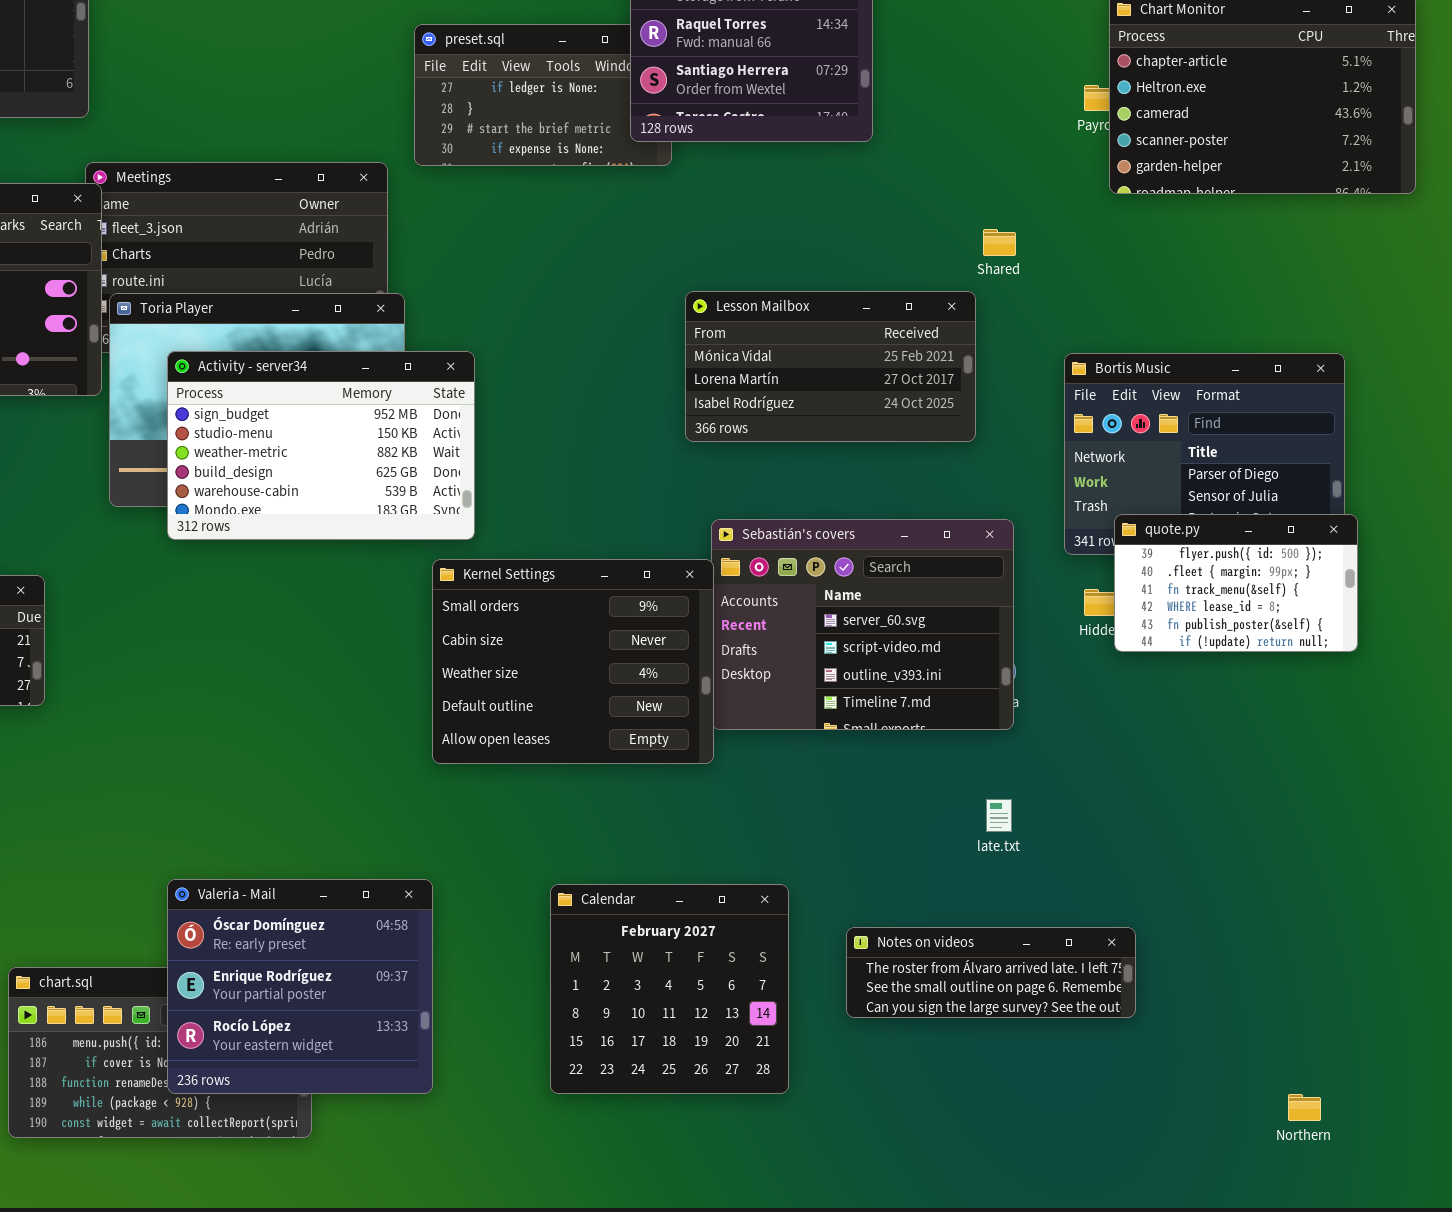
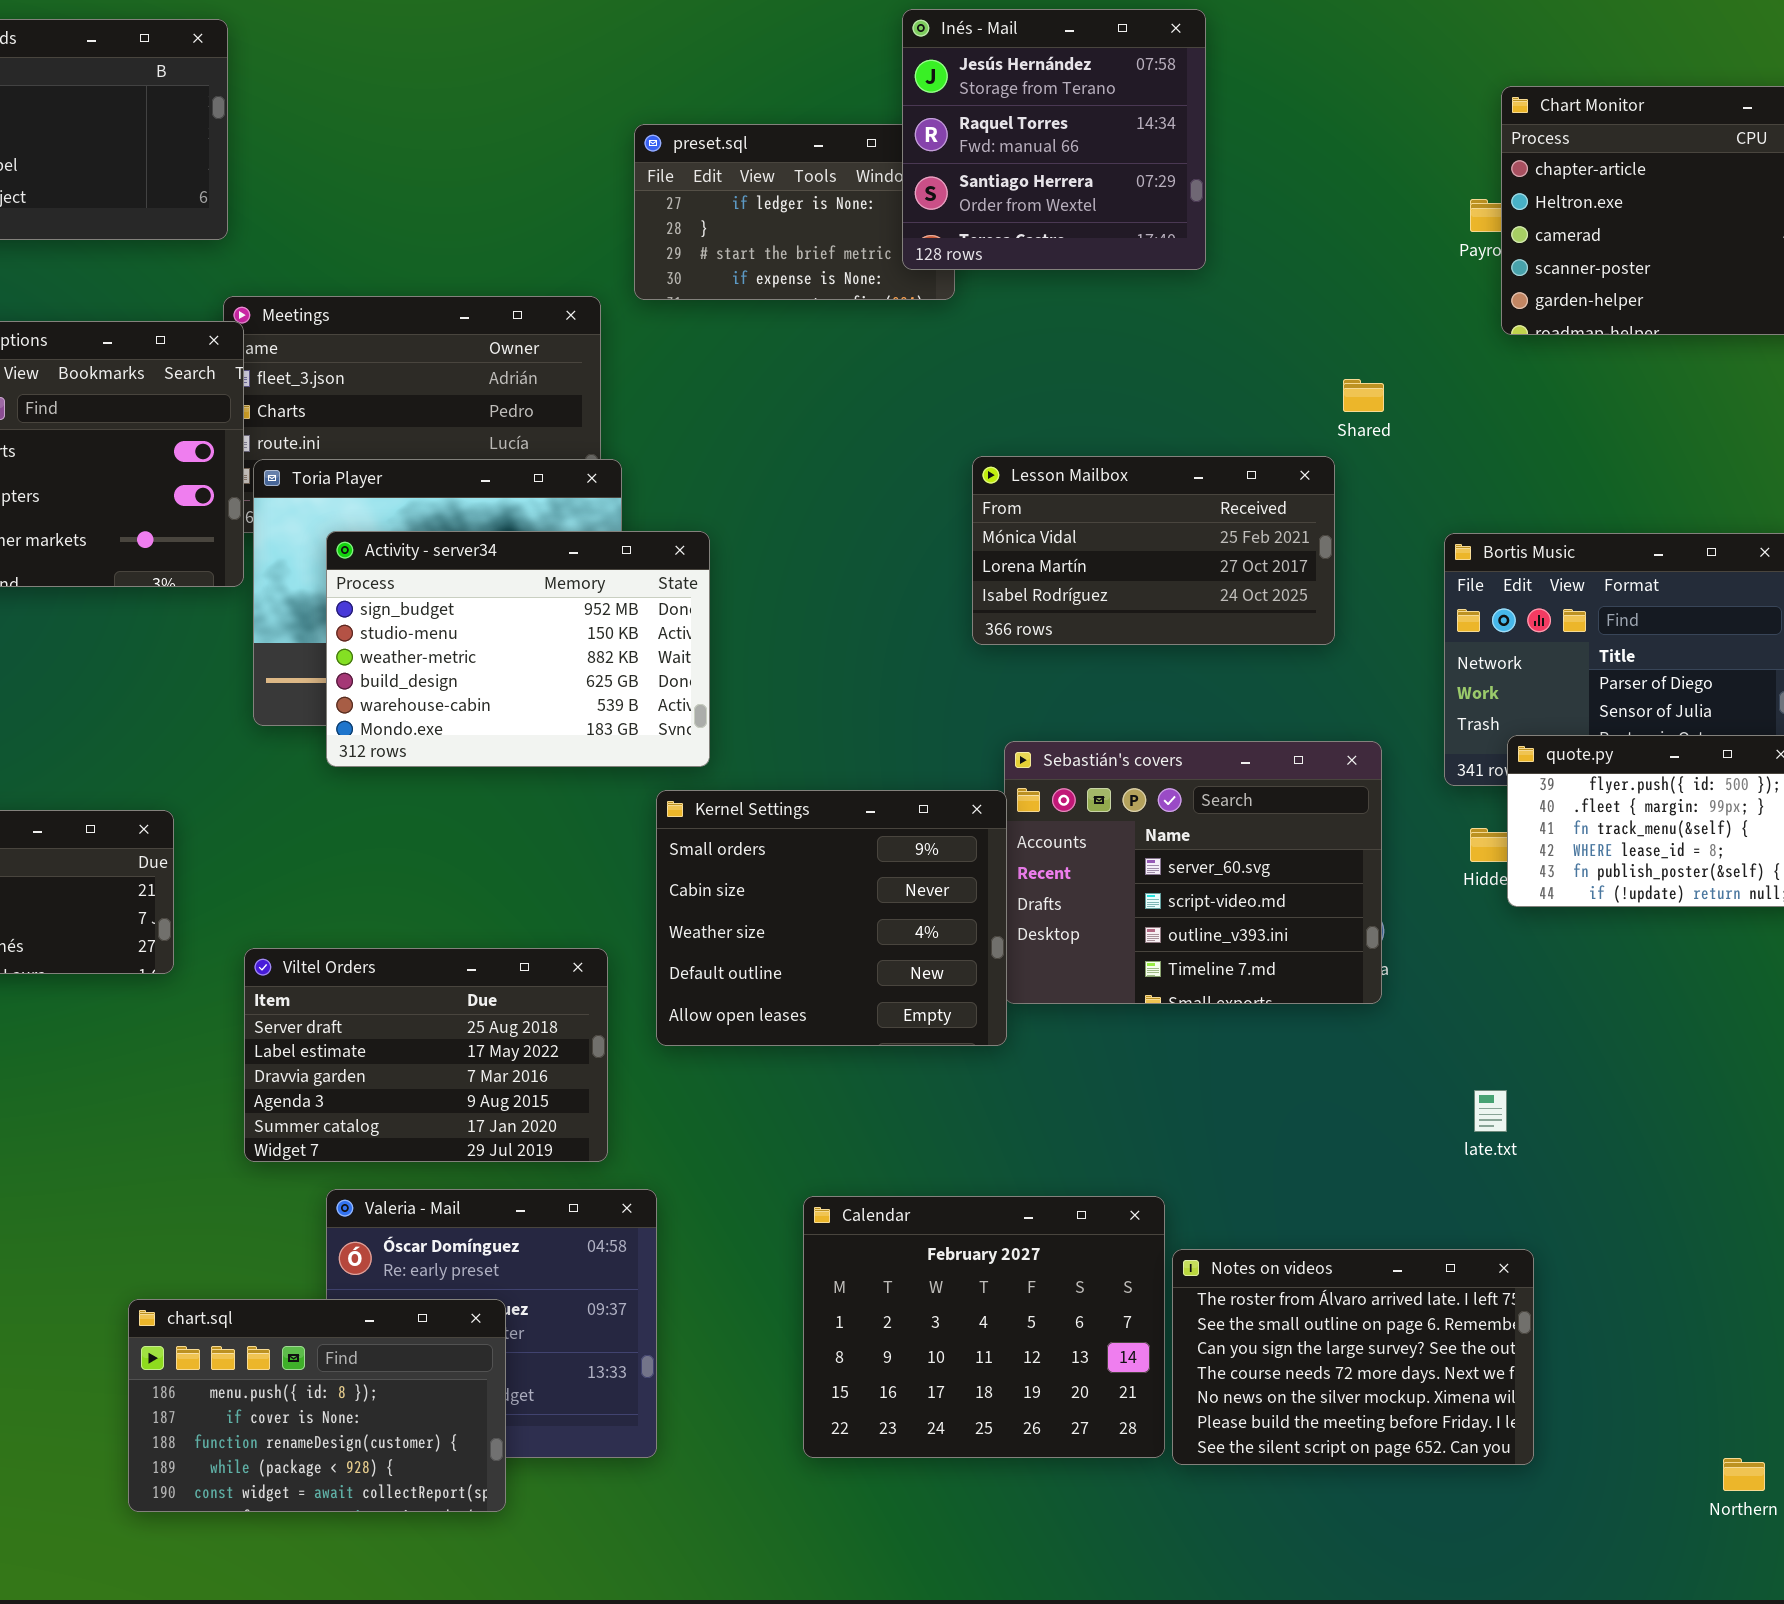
Viltel Orders: none -> [244,948,608,1162], opened
late.txt: [986,799,1012,832] -> [1474,1090,1507,1132], moved
Calendar: [550,884,789,1094] -> [803,1196,1165,1458], resized
Notes on videos: [846,927,1136,1018] -> [1172,1249,1534,1465], resized
chart.sql: [8,967,312,1138] -> [128,1299,506,1512], raised

